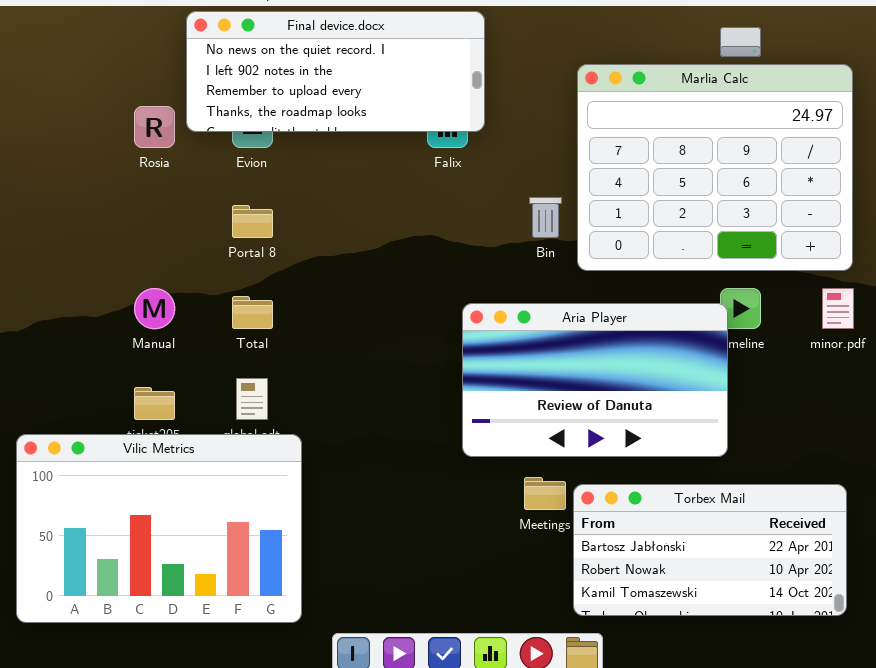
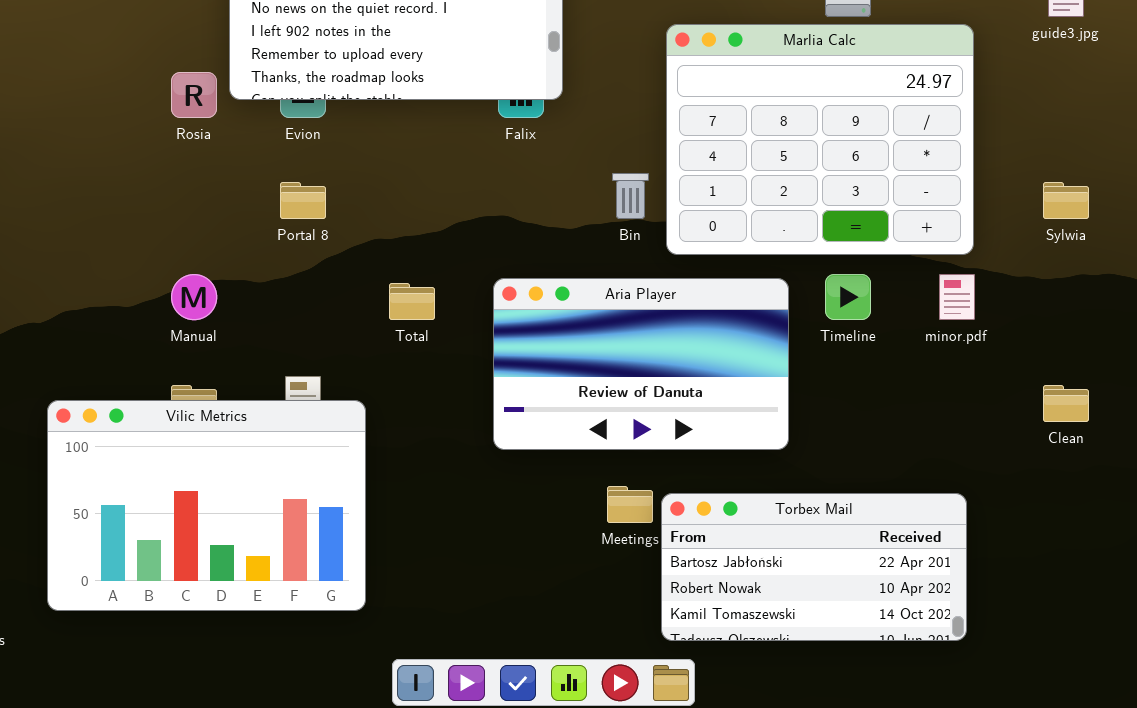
Total: [232,296,273,329] -> [389,283,435,320], moved
Aria Player: [462,303,728,457] -> [493,278,789,450], moved
Vilic Metrics: [16,434,302,623] -> [47,400,366,611], moved

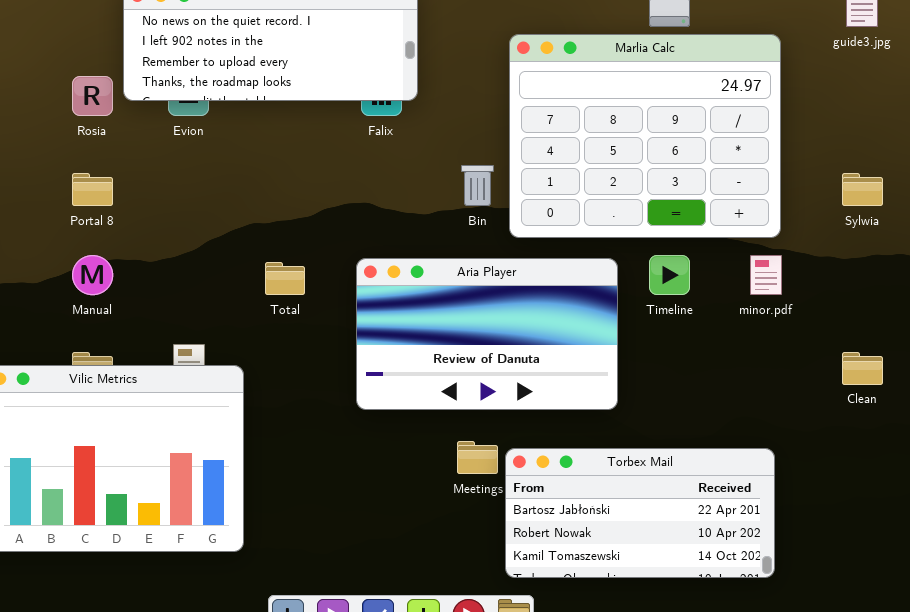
Portal 8: [280,182,326,219] -> [72,173,113,206], moved

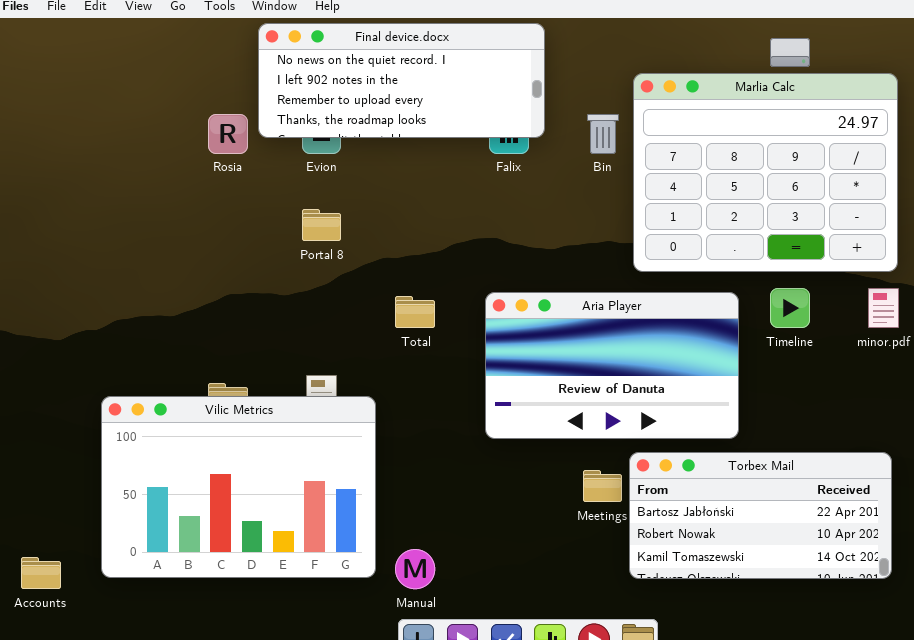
Bin: [461,165,494,206] -> [587,114,619,154], moved
Portal 8: [72,173,113,206] -> [302,209,341,241], moved
Manual: [72,255,113,295] -> [395,549,435,589], moved
Torbex Mail: [505,448,775,578] -> [629,452,892,579], moved

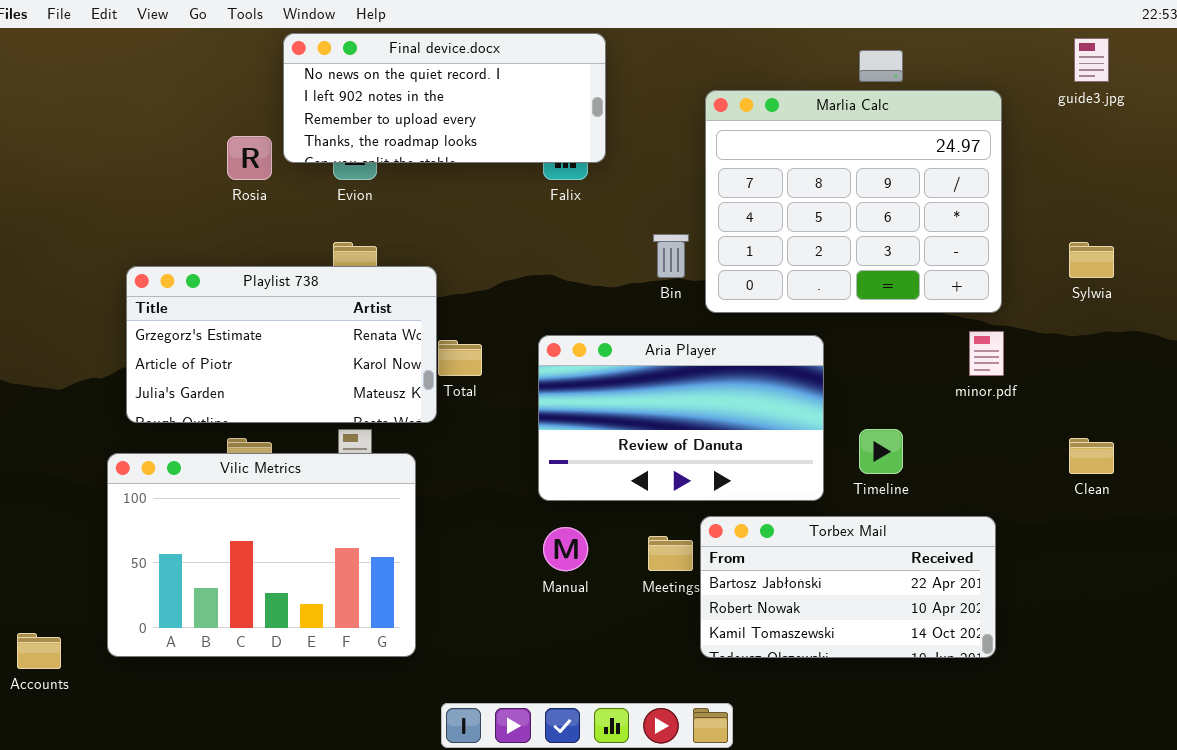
Bin: [587,114,619,154] -> [653,234,689,278], moved
Playlist 738: none -> [126,266,437,423], opened
Timeline: [770,288,810,328] -> [859,429,903,474], moved
Manual: [395,549,435,589] -> [543,527,588,571], moved

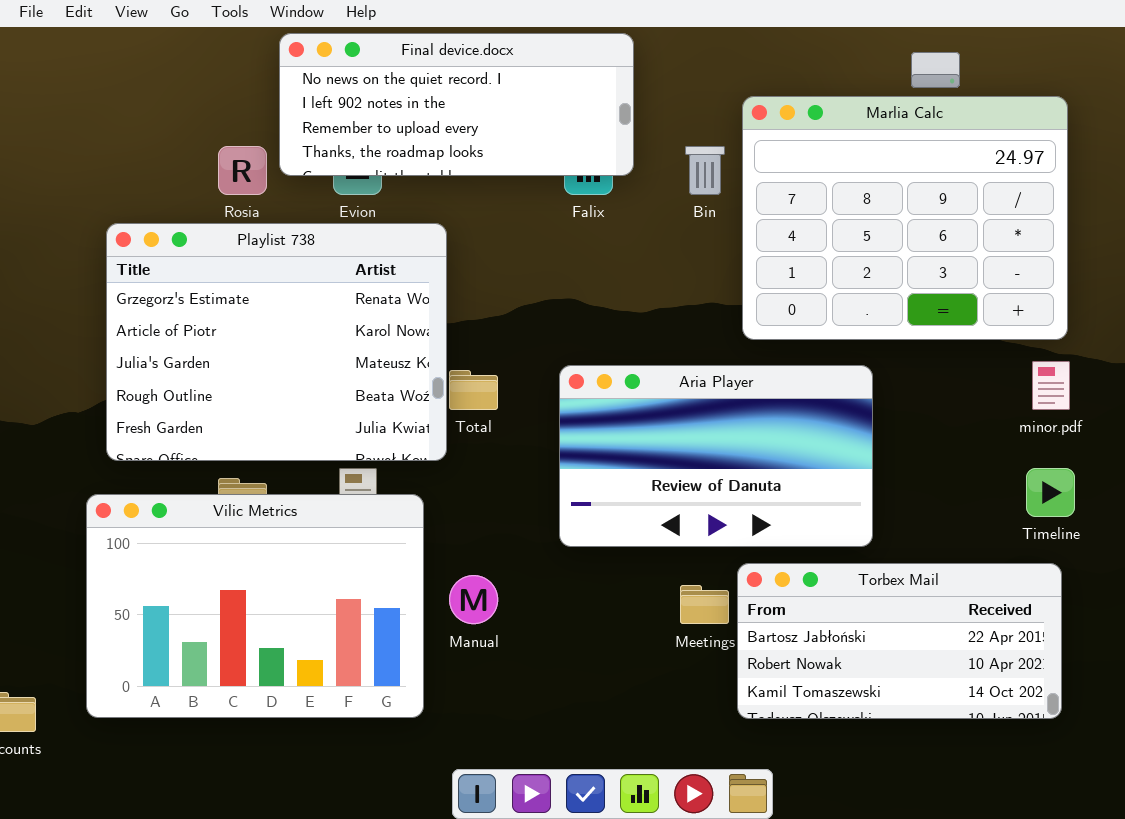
Bin: [653,234,689,278] -> [685,146,725,195], moved
Playlist 738: [126,266,437,423] -> [106,223,447,461], resized
Timeline: [859,429,903,474] -> [1026,468,1075,517], moved
Manual: [543,527,588,571] -> [449,575,498,624], moved

